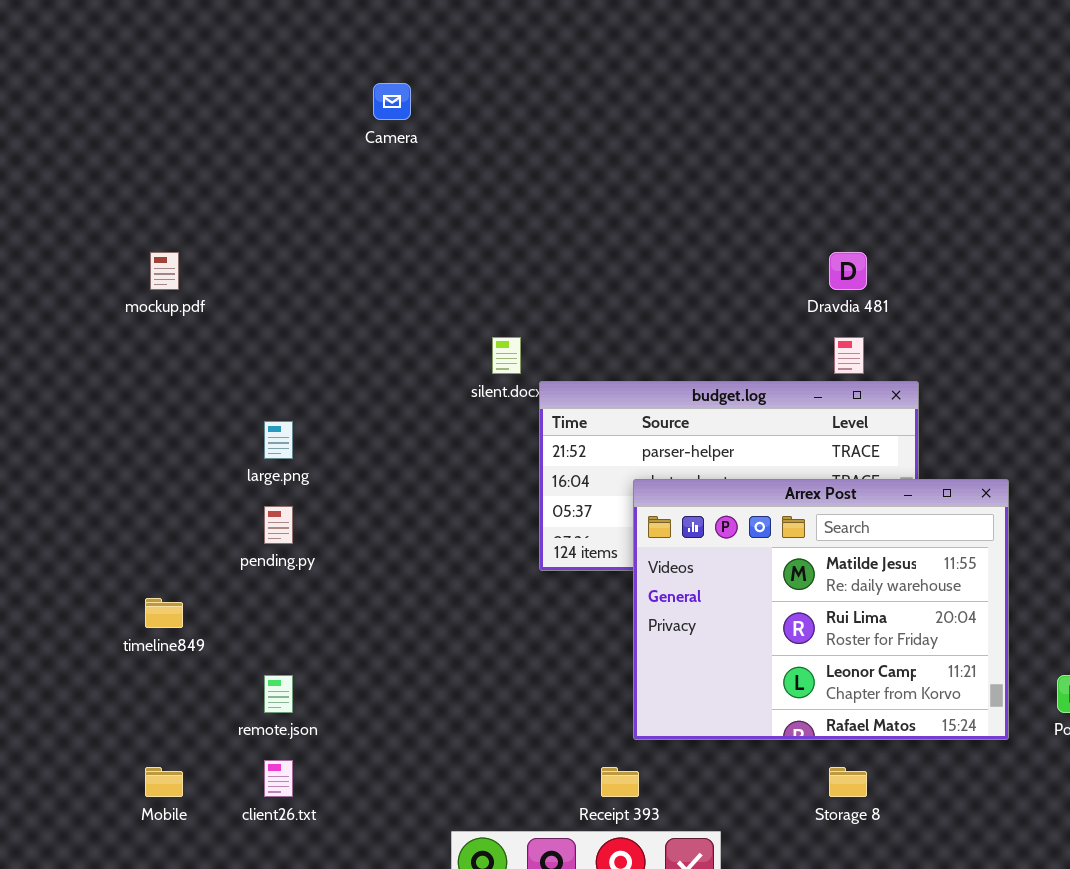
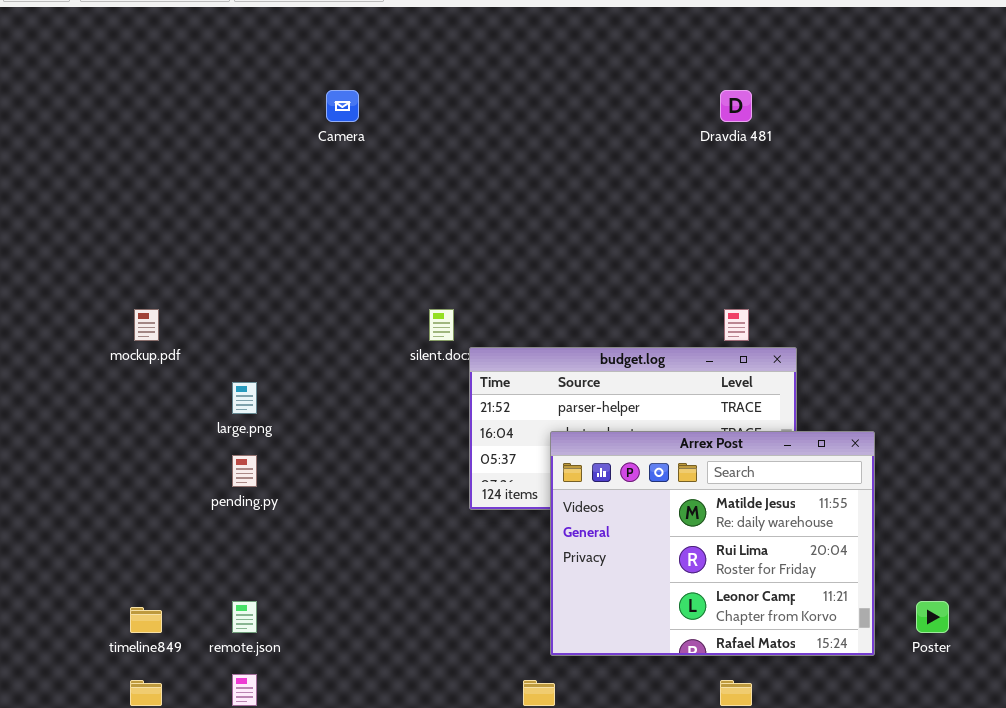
mockup.pdf: [150,252,179,290] -> [134,309,159,341], moved
Dravdia 481: [829,252,867,290] -> [720,90,752,122], moved
timeline849: [145,598,183,628] -> [130,607,162,633], moved

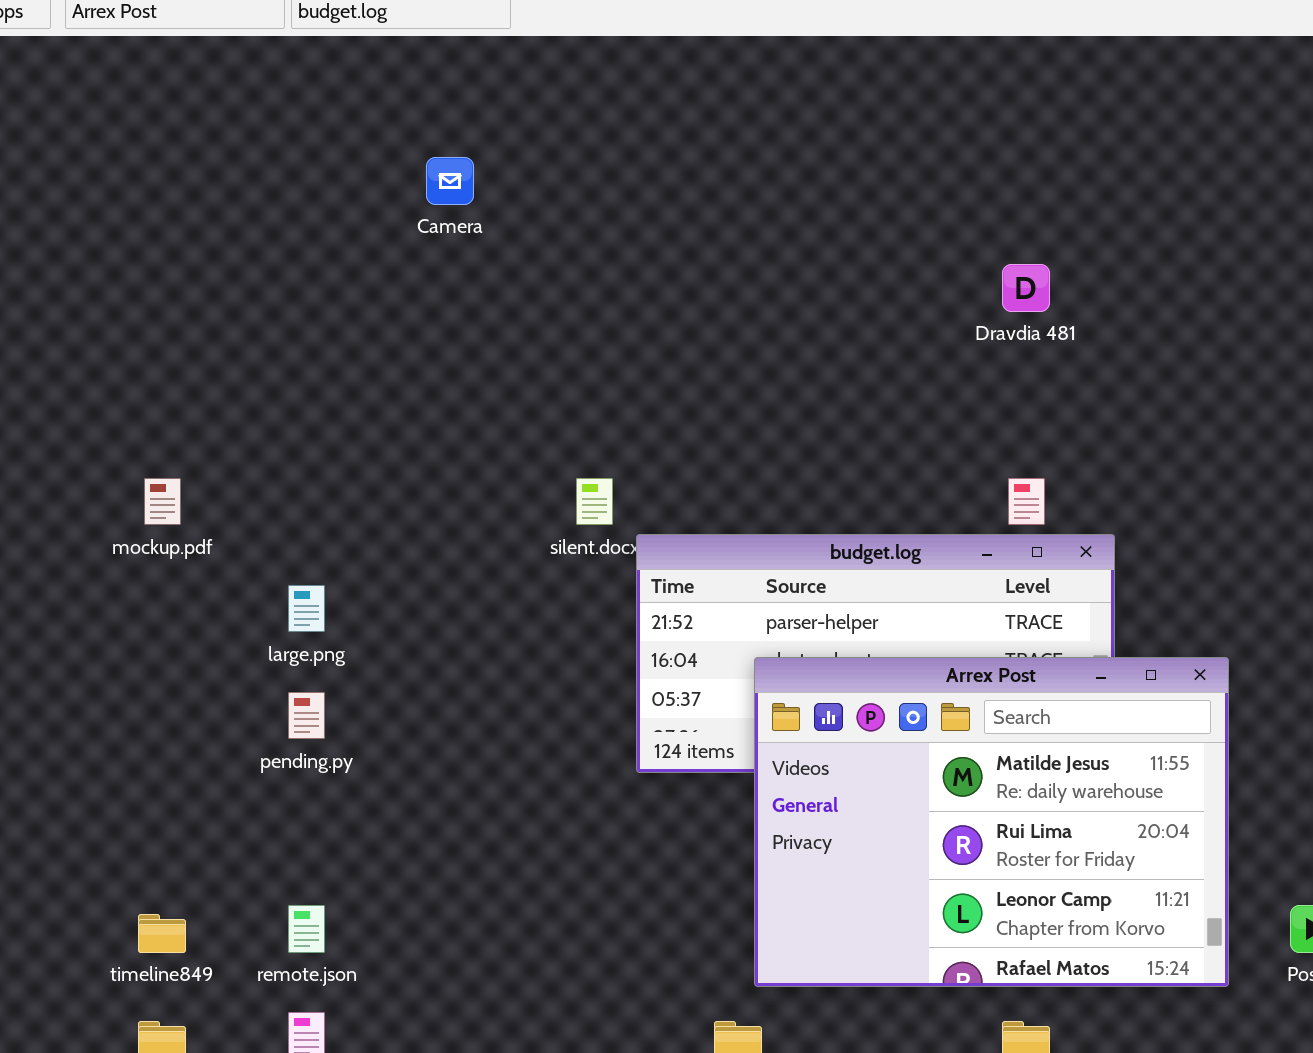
Dravdia 481: [720,90,752,122] -> [1002,264,1050,312], moved

